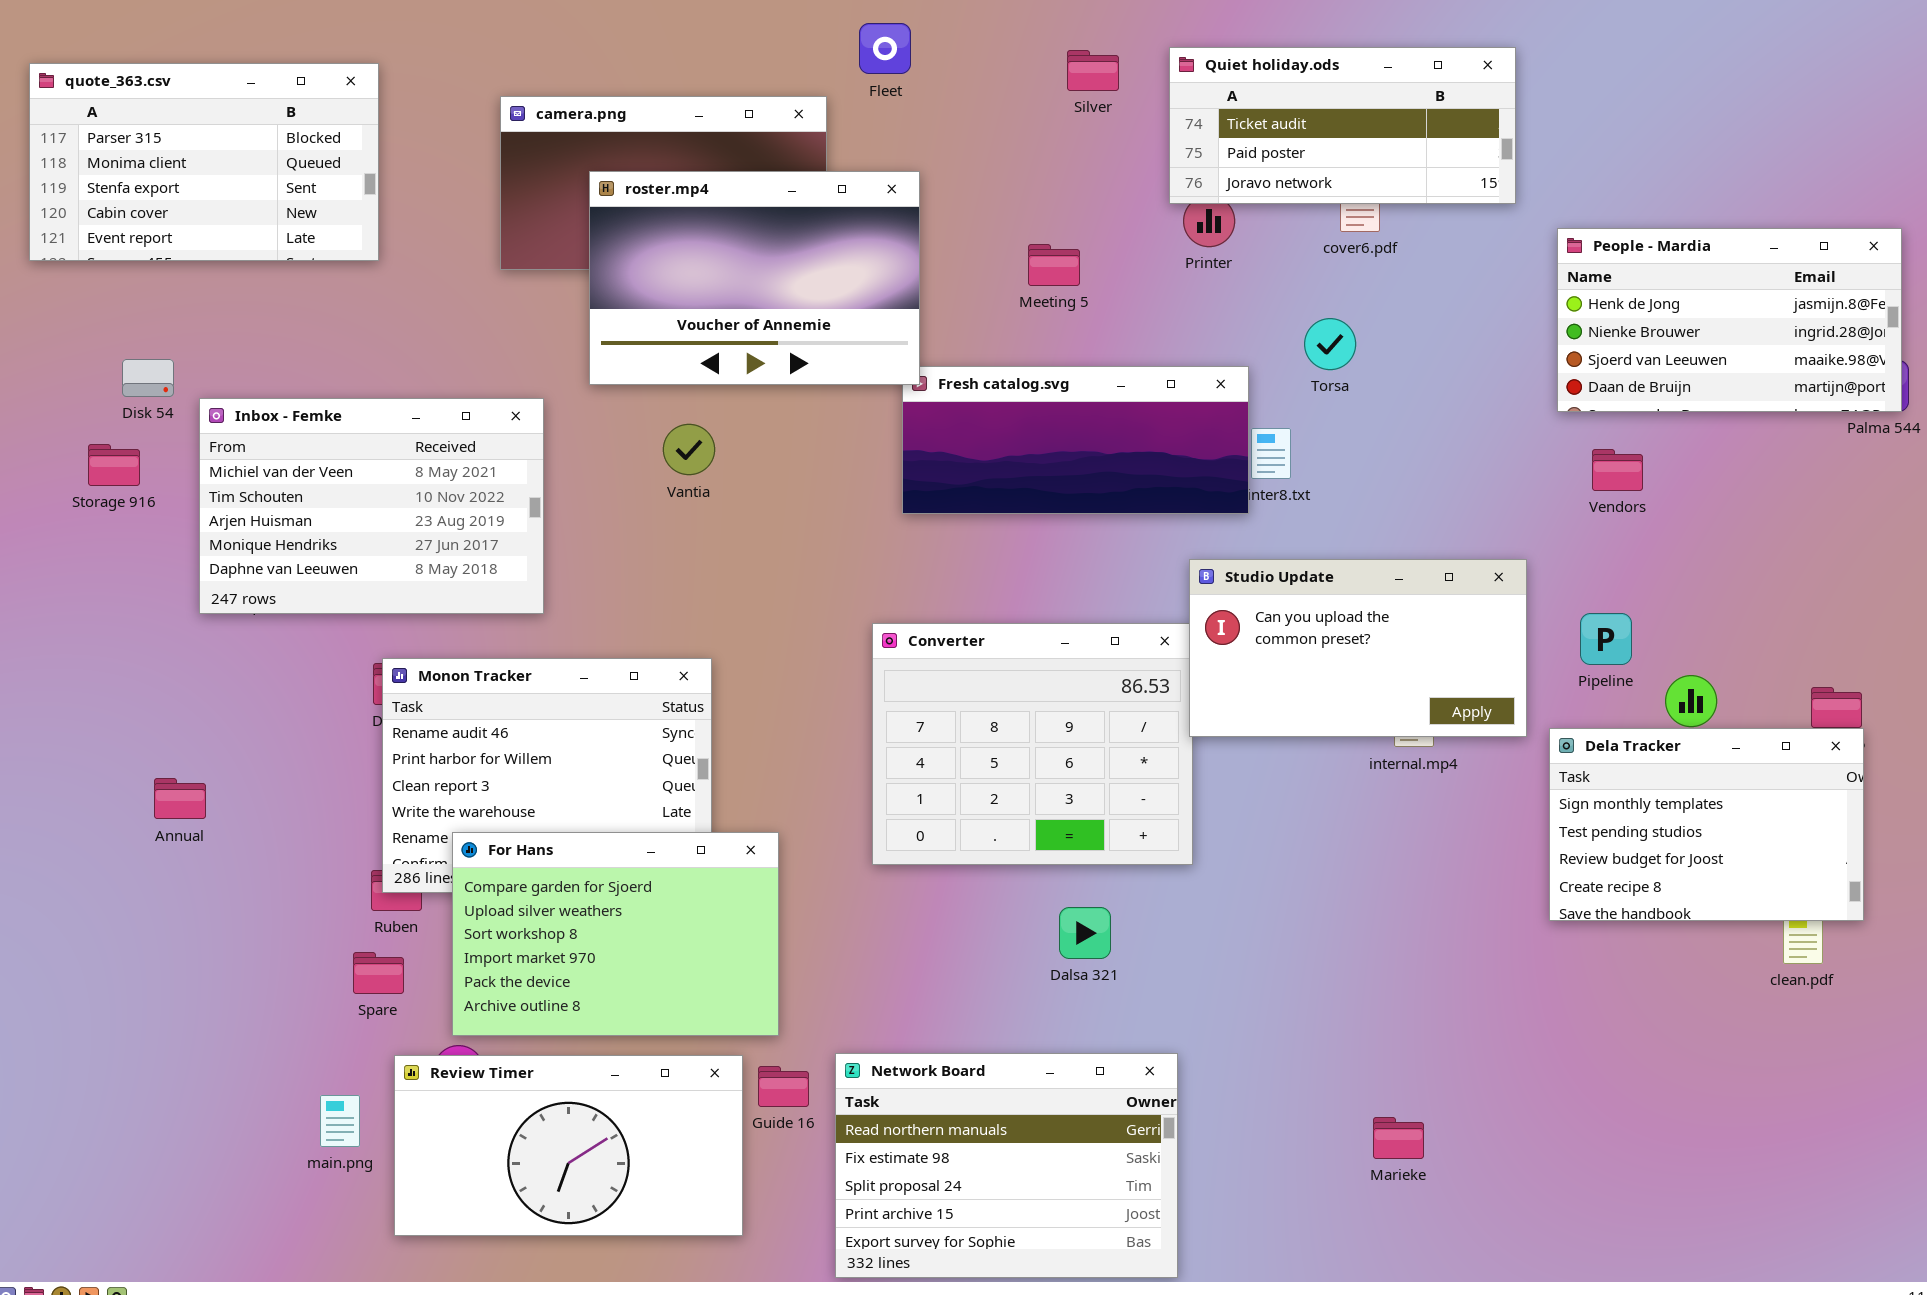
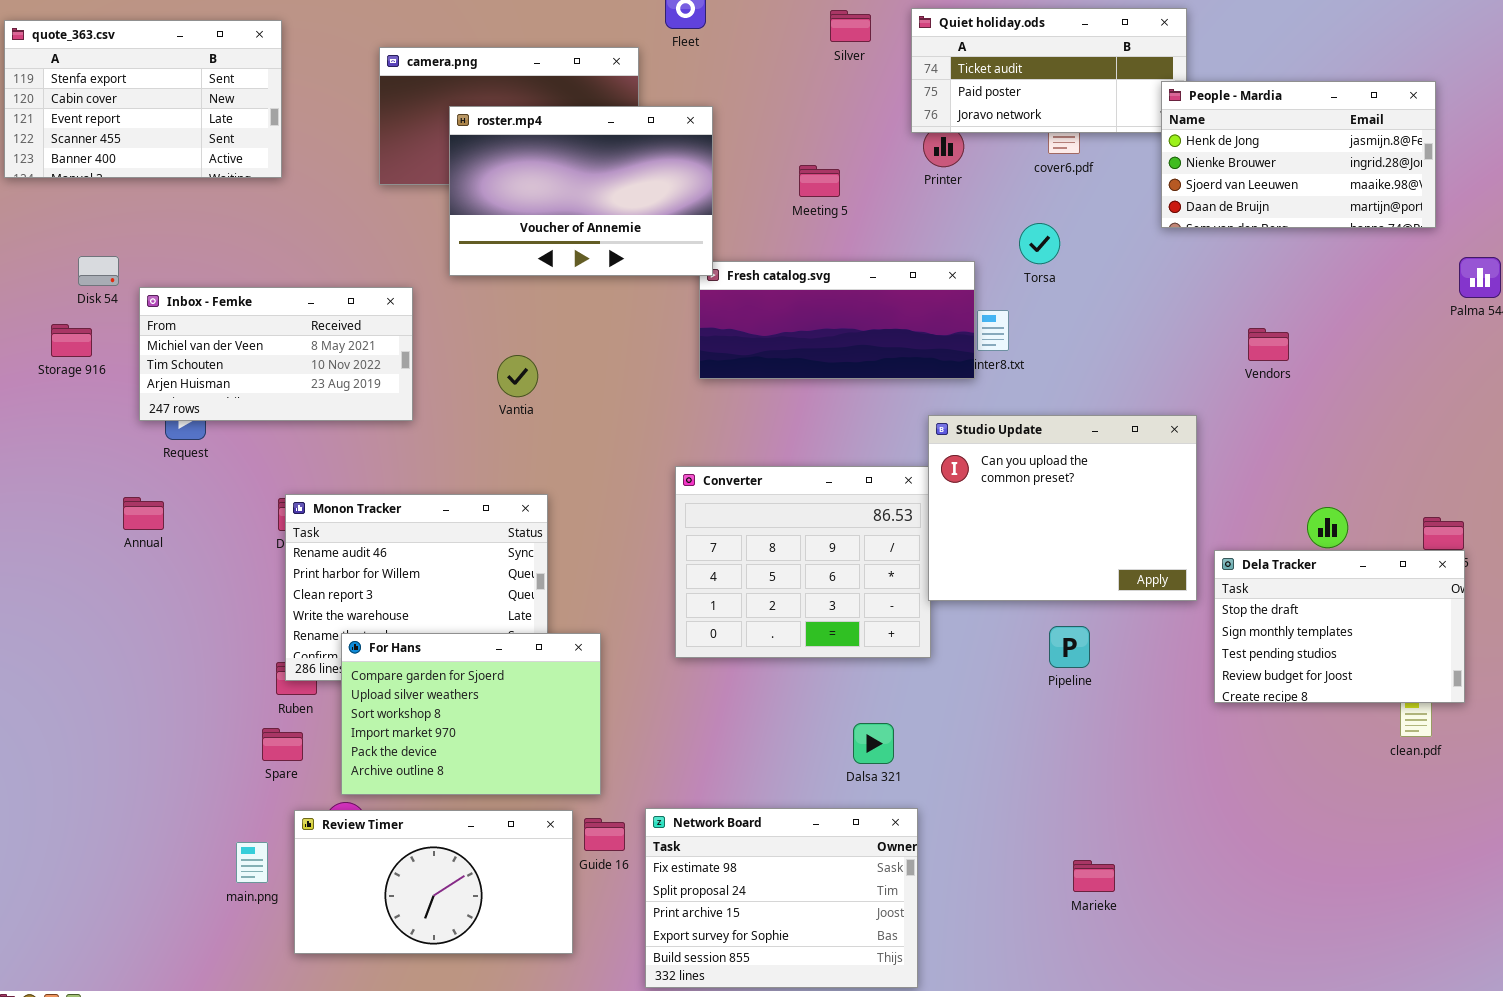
quote_363.csv: [29,63,379,261] -> [4,20,282,178], scrolled down 2 rows
People - Mardia: [1557,228,1902,412] -> [1161,81,1436,228], moved
Inbox - Femke: [199,398,544,614] -> [139,287,413,421], resized
Vantia: [663,424,715,475] -> [497,355,538,397], moved
Studio Update: [1189,559,1527,737] -> [928,415,1197,601], resized
Pipeline: [1580,613,1632,665] -> [1049,626,1090,668], moved
Dela Tracker: [1549,728,1864,921] -> [1214,550,1465,703], scrolled up 1 row
Annual: [154,778,206,819] -> [123,497,164,530], moved
Dalsa 321: [1059,907,1111,959] -> [853,723,894,764], moved
Network Board: [835,1053,1178,1278] -> [645,808,918,988], scrolled down 1 row

